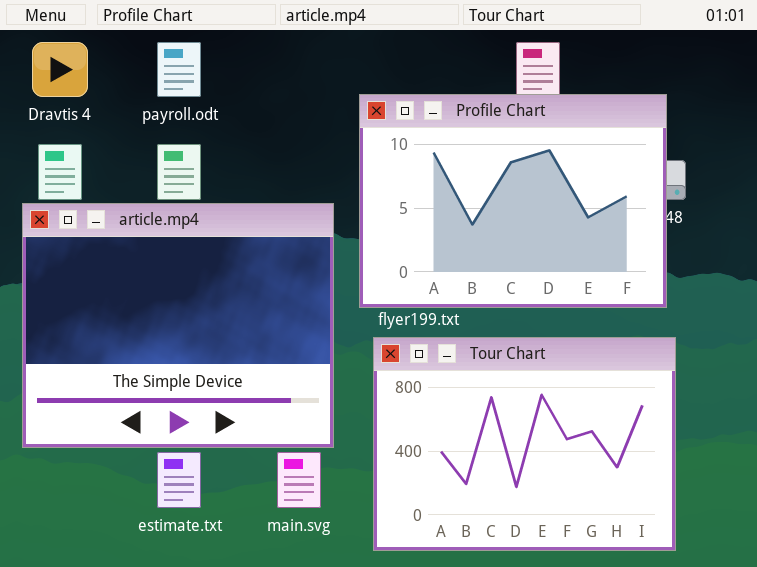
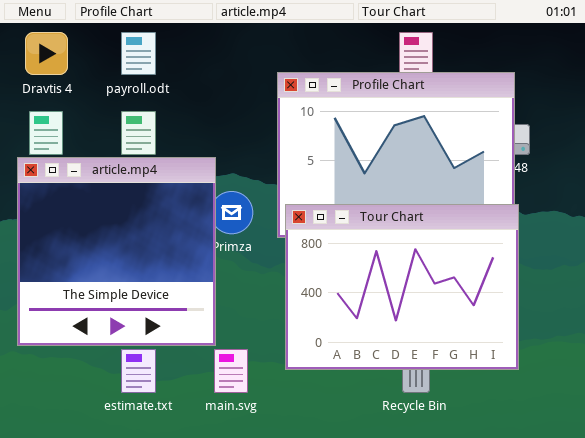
article.mp4: [22,203,334,448] -> [17,157,216,346], resized
Tour Chart: [373,337,676,551] -> [285,204,519,370], moved

